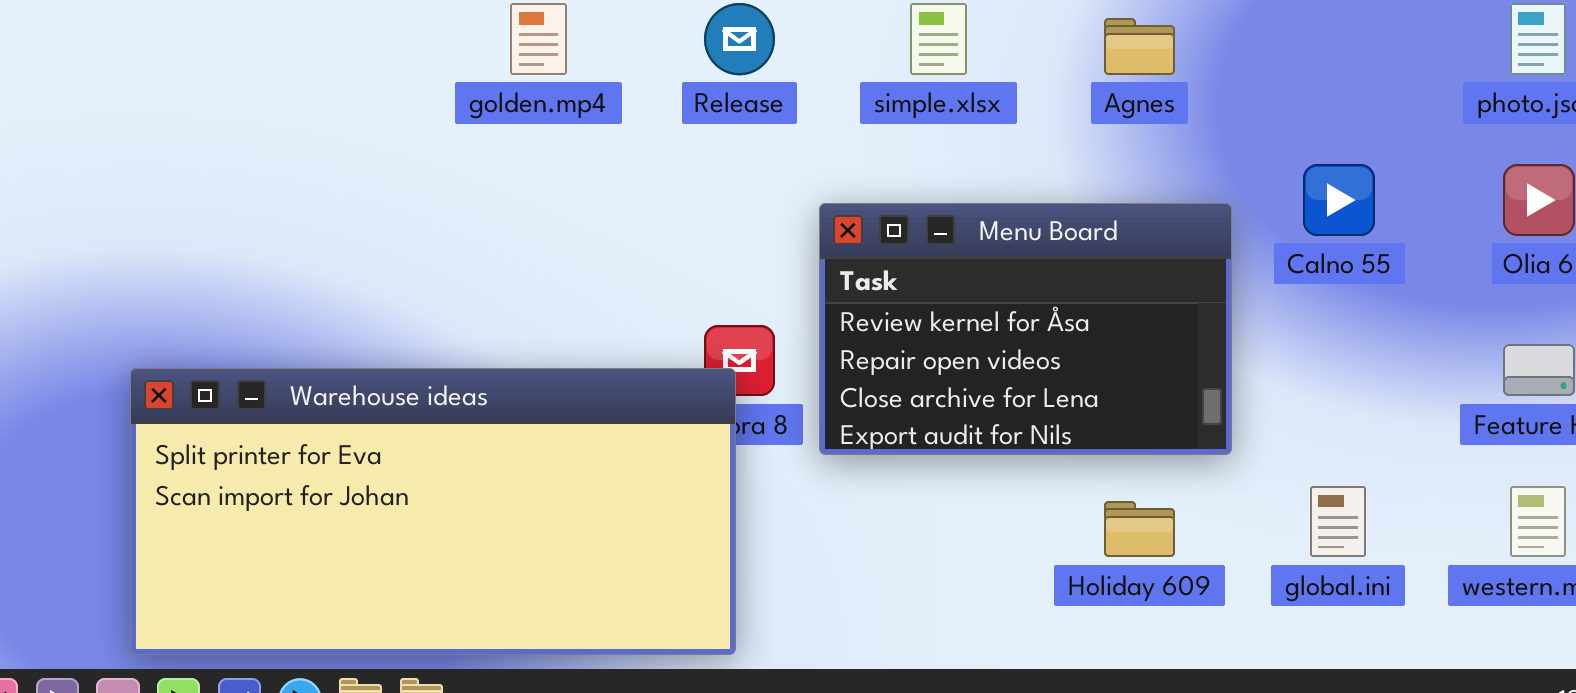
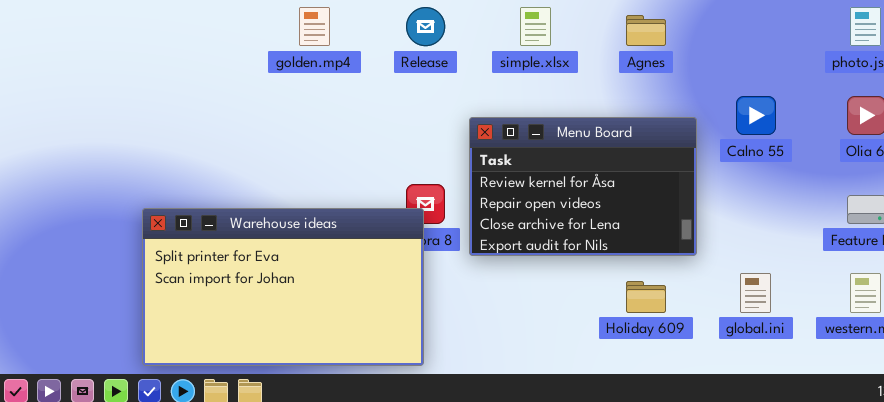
Warehouse ideas: [130,368,736,655] -> [142,208,424,366], resized

